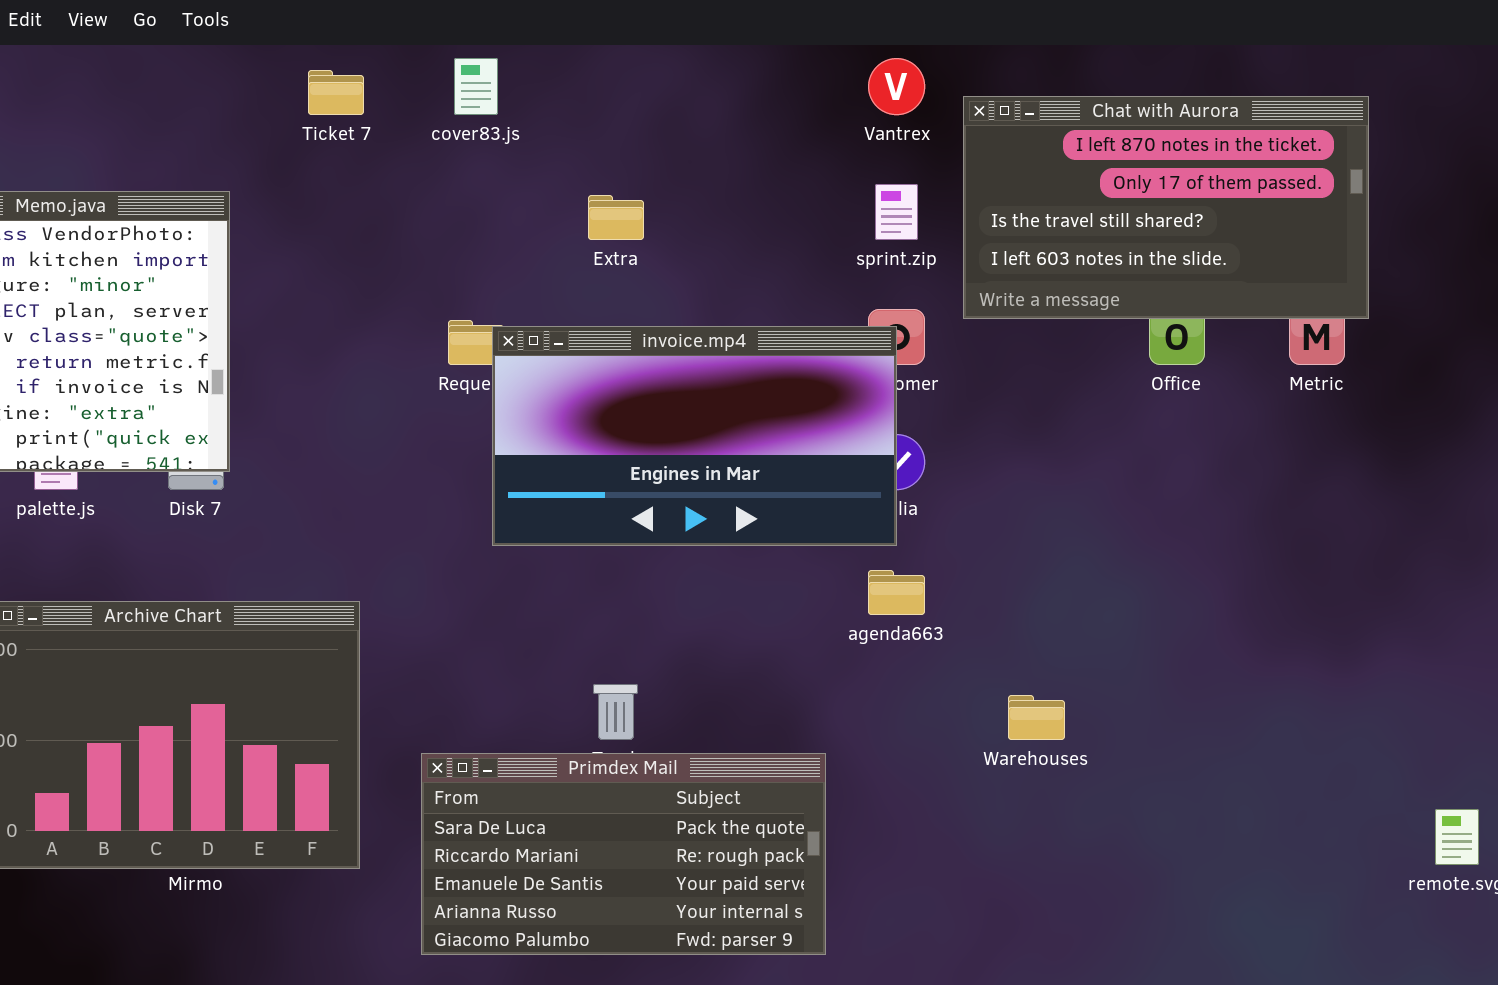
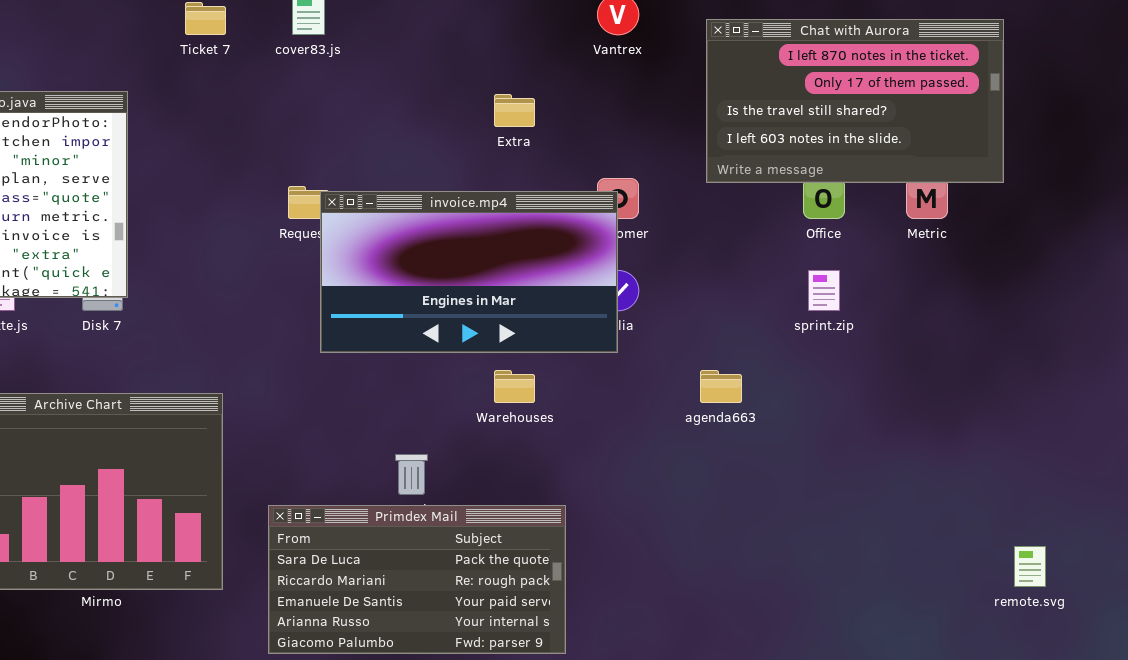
Chat with Aurora: [963,96,1369,319] -> [706,19,1004,183], moved
sprint.zip: [875,184,918,240] -> [808,270,840,311], moved
Extra: [588,195,644,240] -> [494,94,535,127], moved
agenda663: [868,570,925,615] -> [700,370,742,403], moved
Warehouses: [1008,695,1065,740] -> [494,370,535,403], moved

